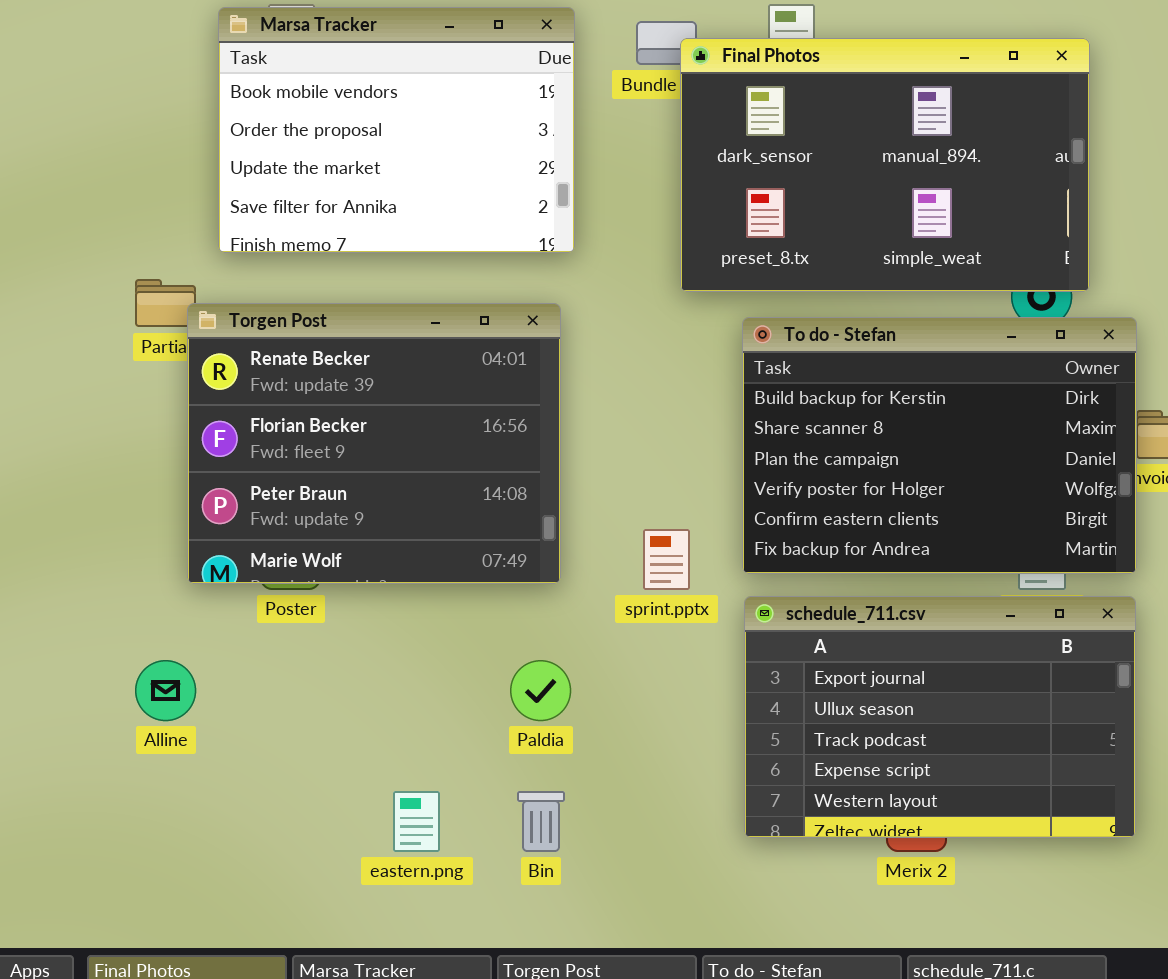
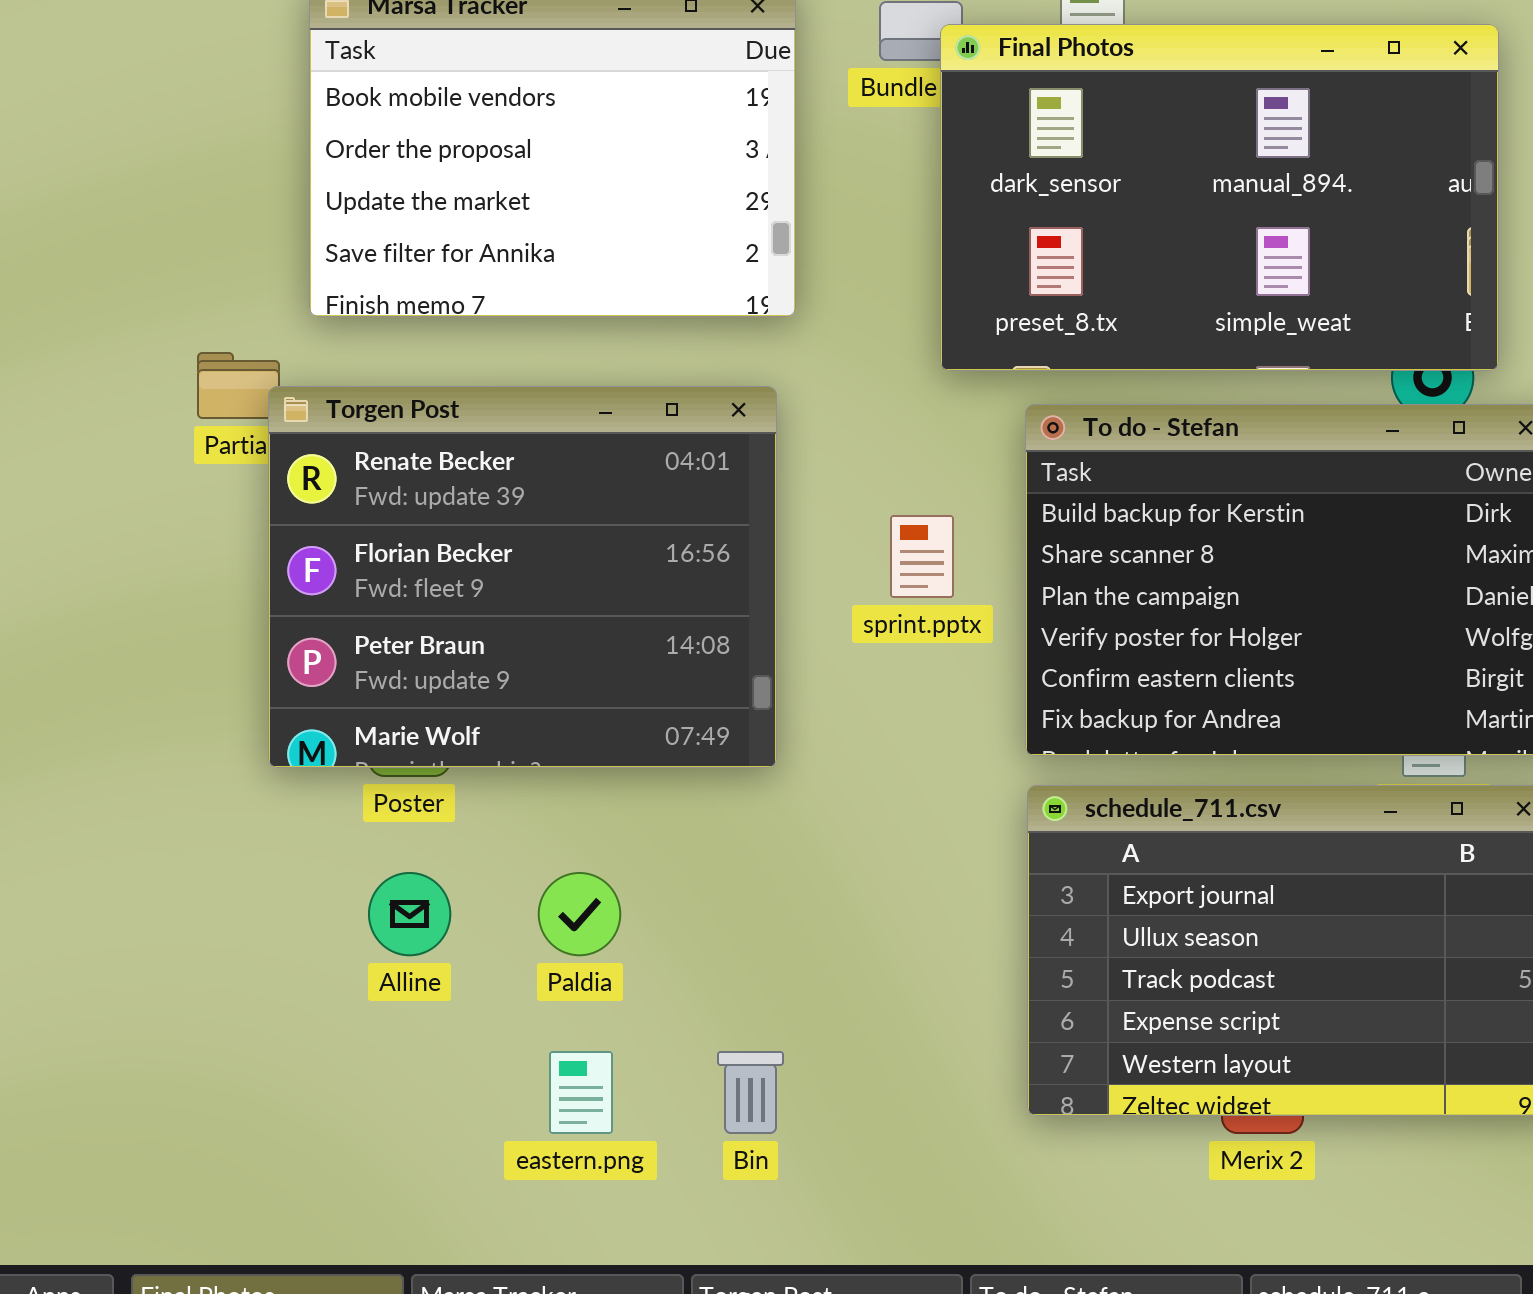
sprint.pptx: [643,529,690,590] -> [890,515,954,598], moved
Alline: [135,660,196,721] -> [368,872,451,956], moved
Paldia: [510,660,571,721] -> [538,872,621,956], moved

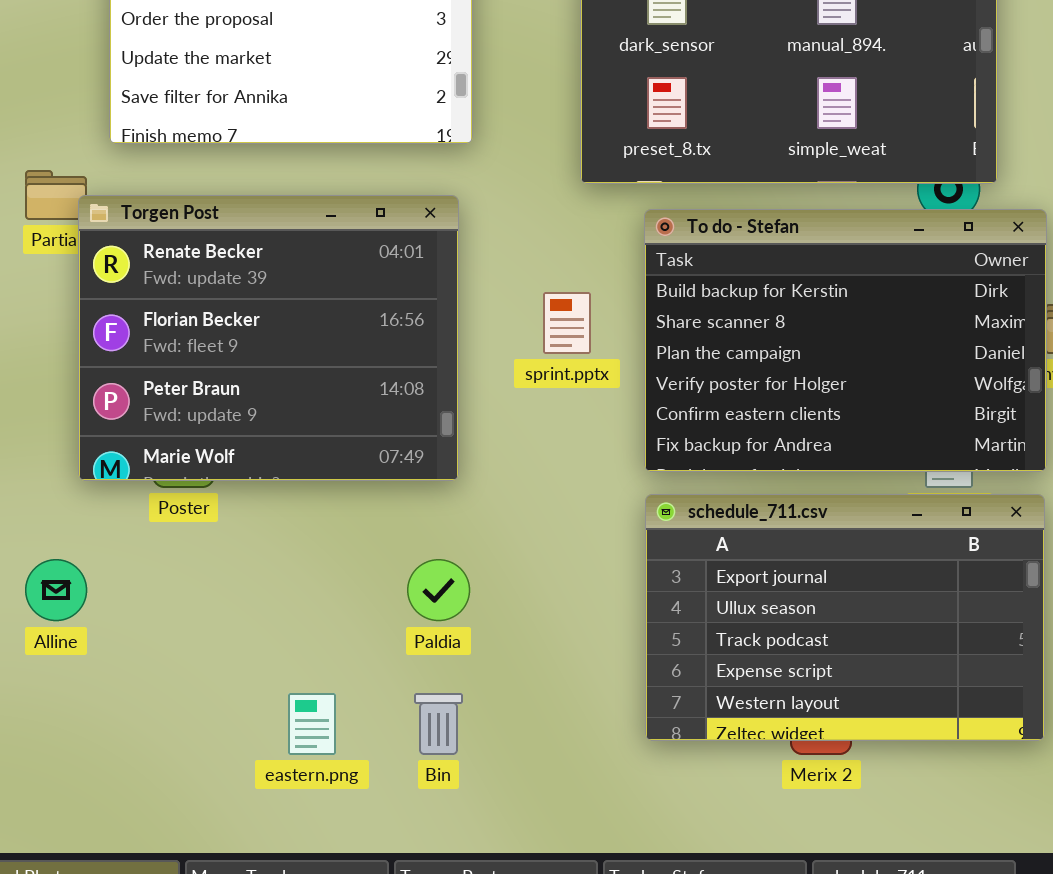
Alline: [368,872,451,956] -> [25,559,87,621], moved
Paldia: [538,872,621,956] -> [407,559,470,621], moved

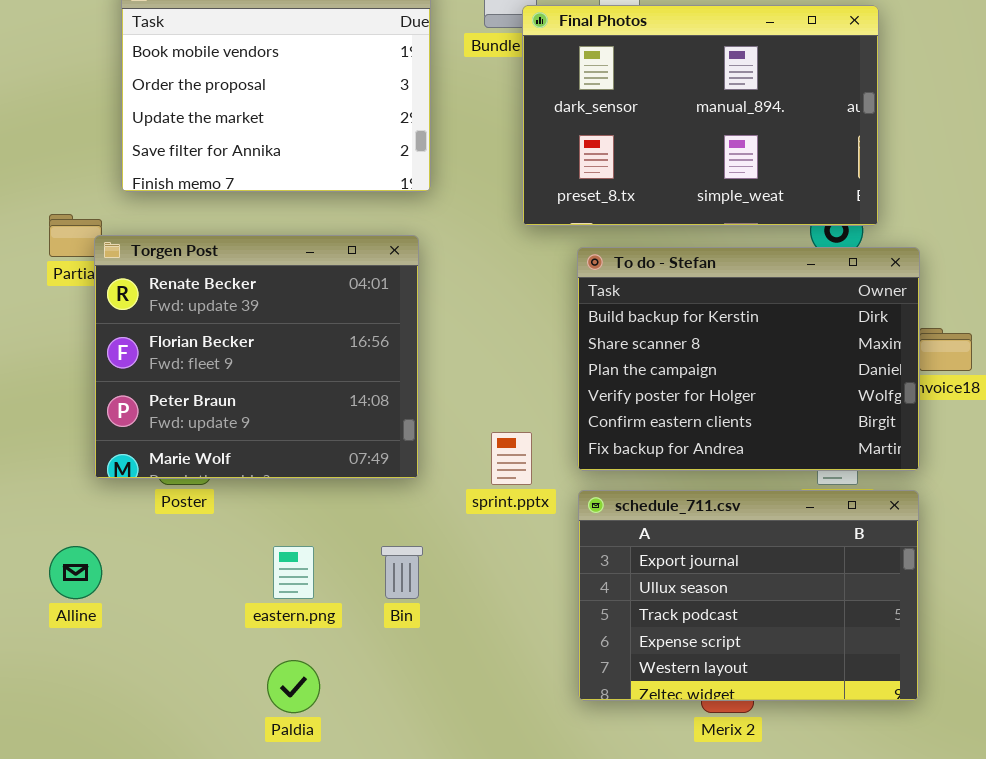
sprint.pptx: [543,292,591,354] -> [491,432,532,485], moved
Paldia: [407,559,470,621] -> [267,660,320,713], moved
eastern.png: [288,693,336,755] -> [273,546,314,599], moved
Bin: [414,693,463,755] -> [381,546,423,599], moved

